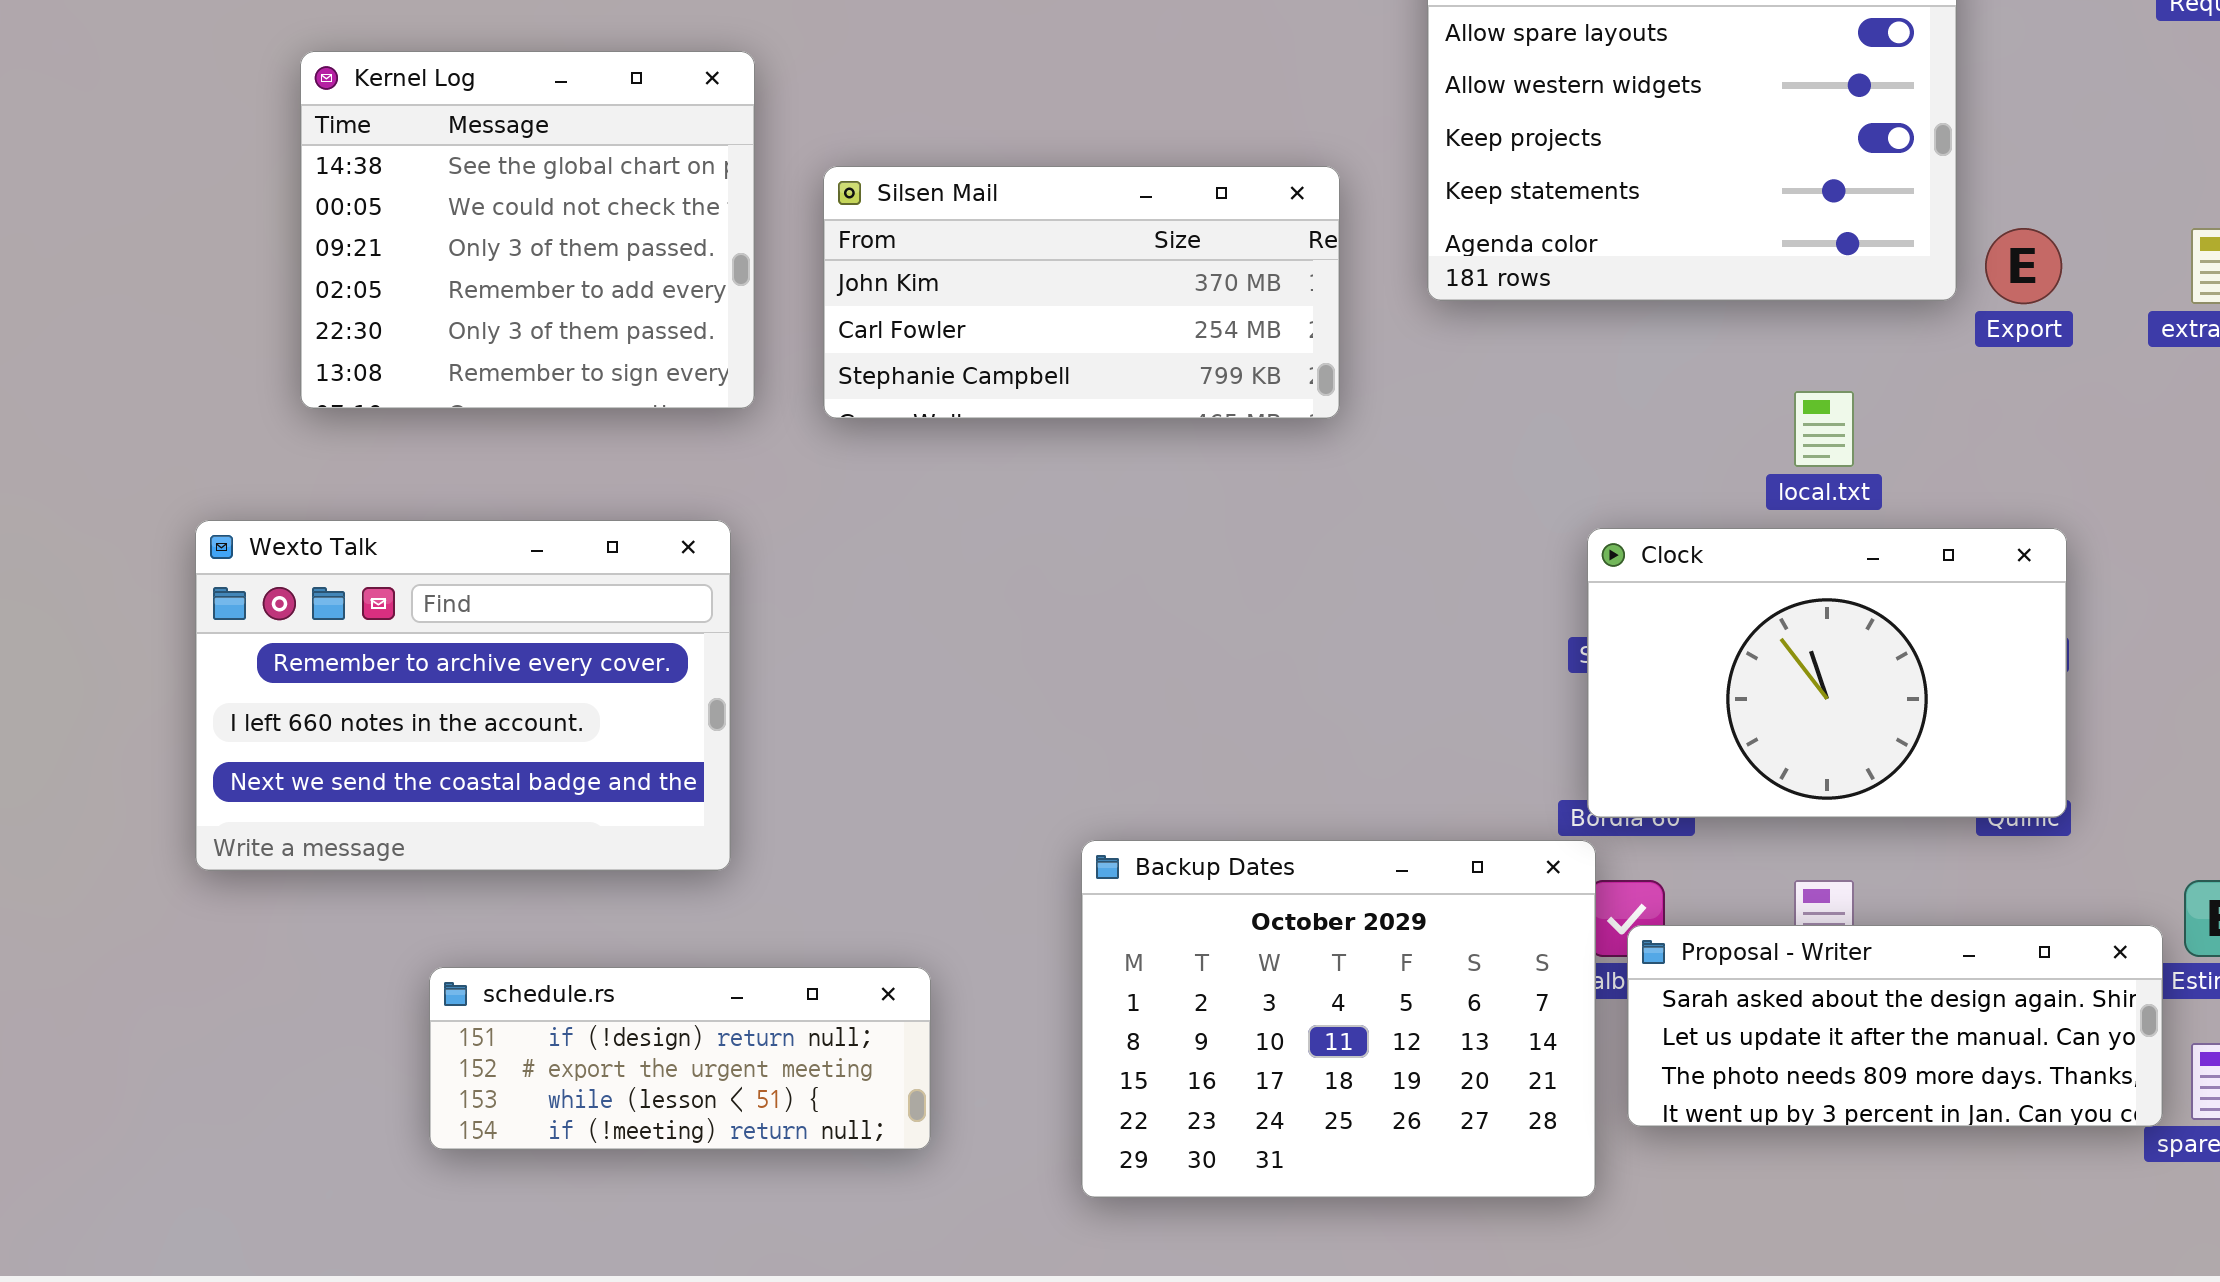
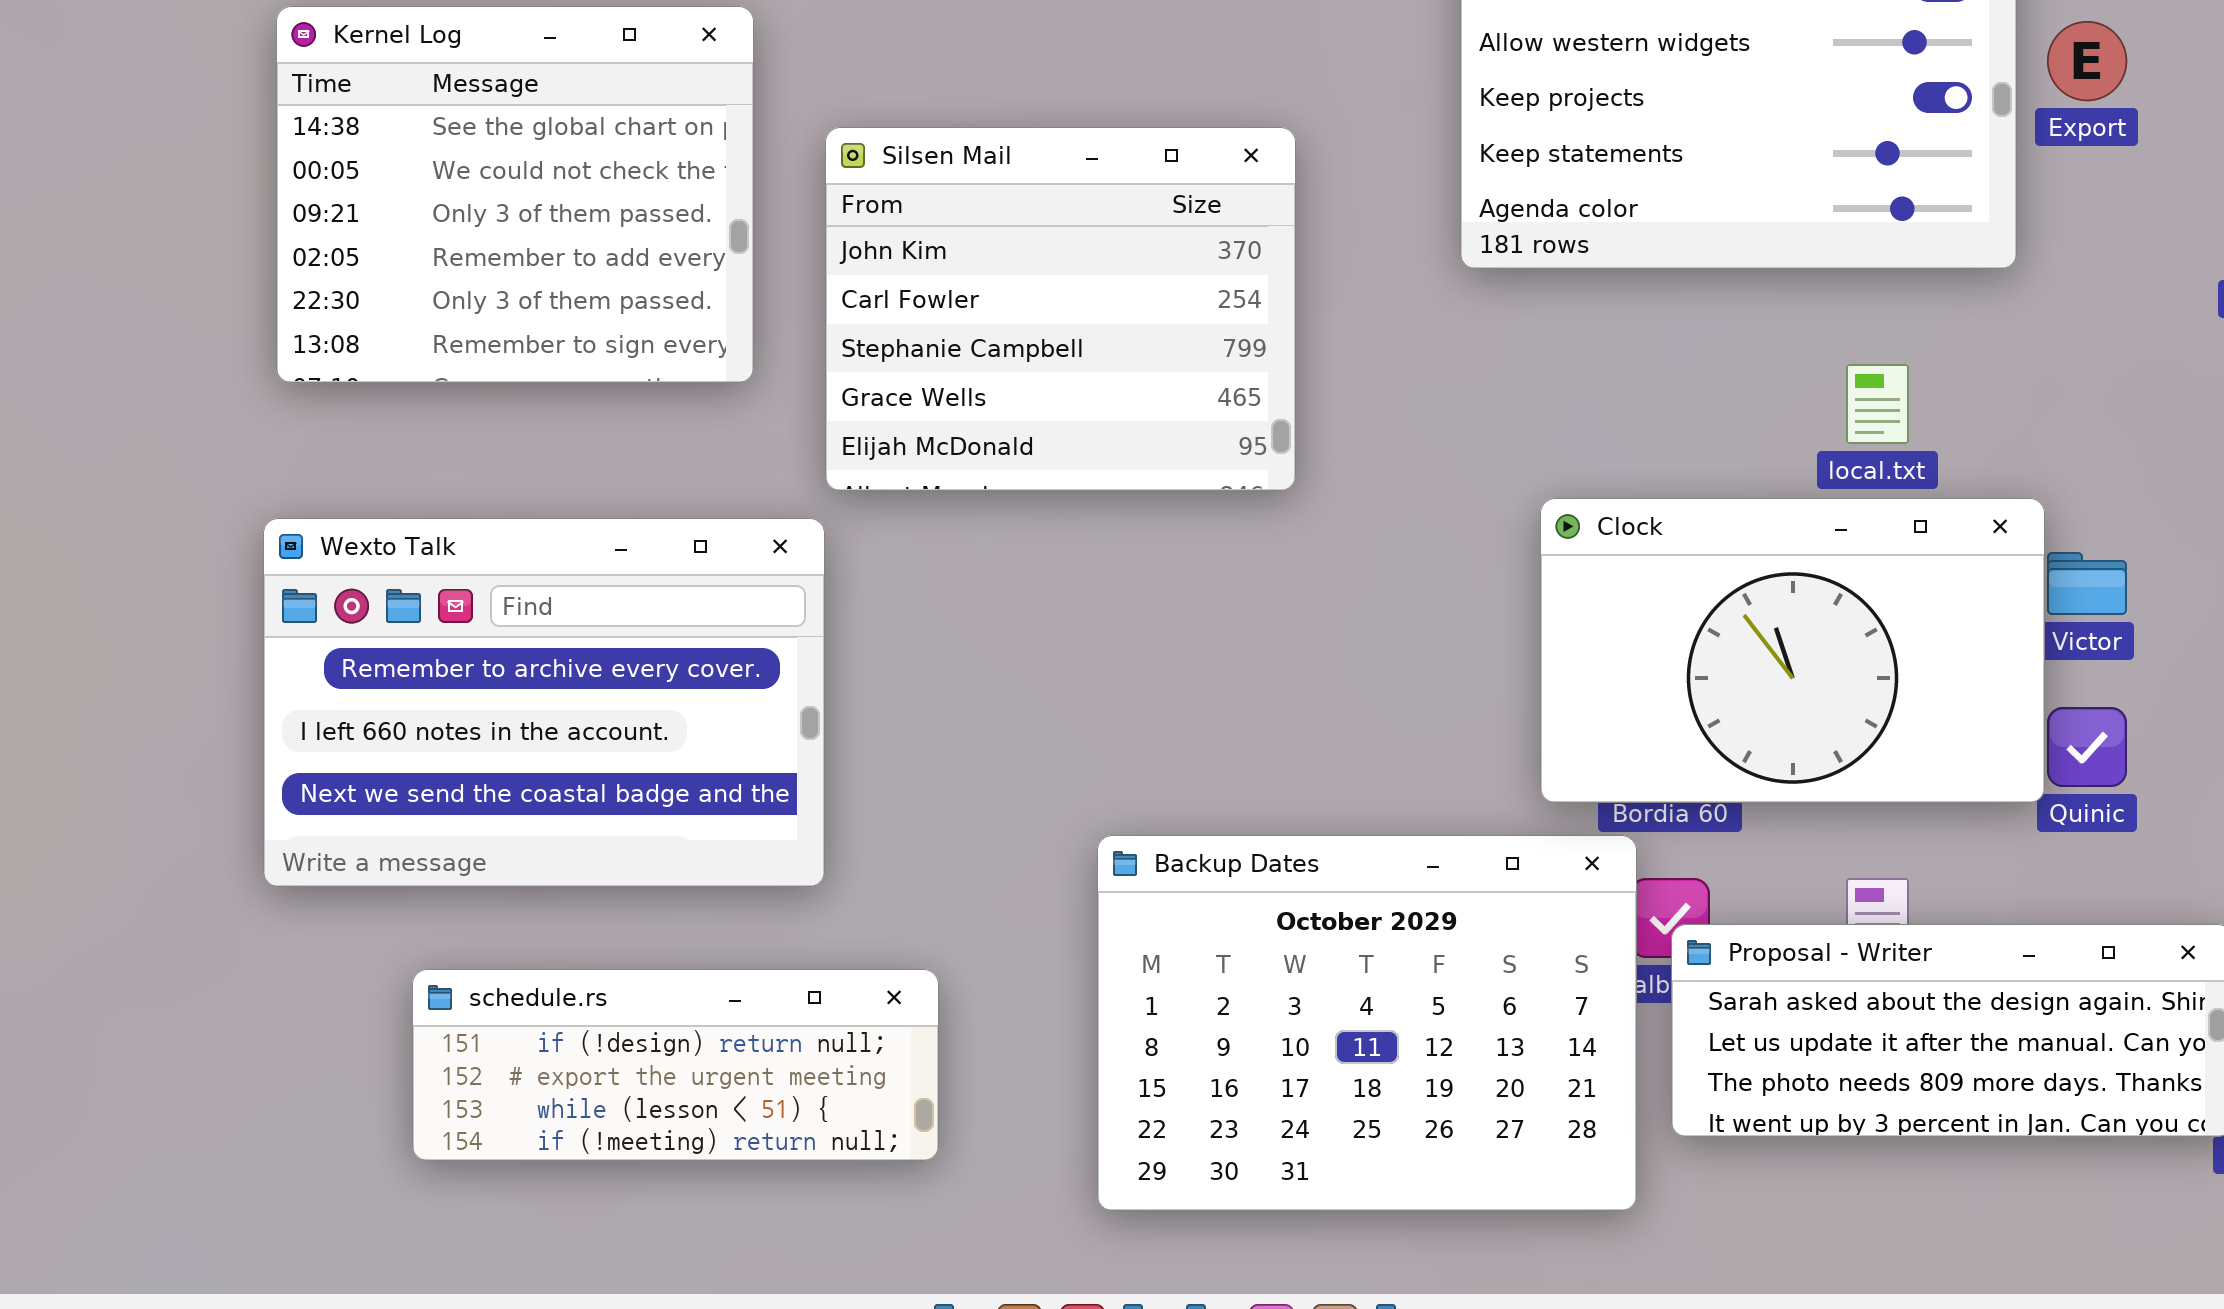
Silsen Mail: [823,166,1340,419] -> [825,127,1296,491], resized
Export: [1985,228,2062,304] -> [2047,21,2127,101], moved
Wexto Talk: [195,520,731,871] -> [263,518,825,887], moved
Clock: [1587,528,2067,818] -> [1540,498,2045,803], moved

